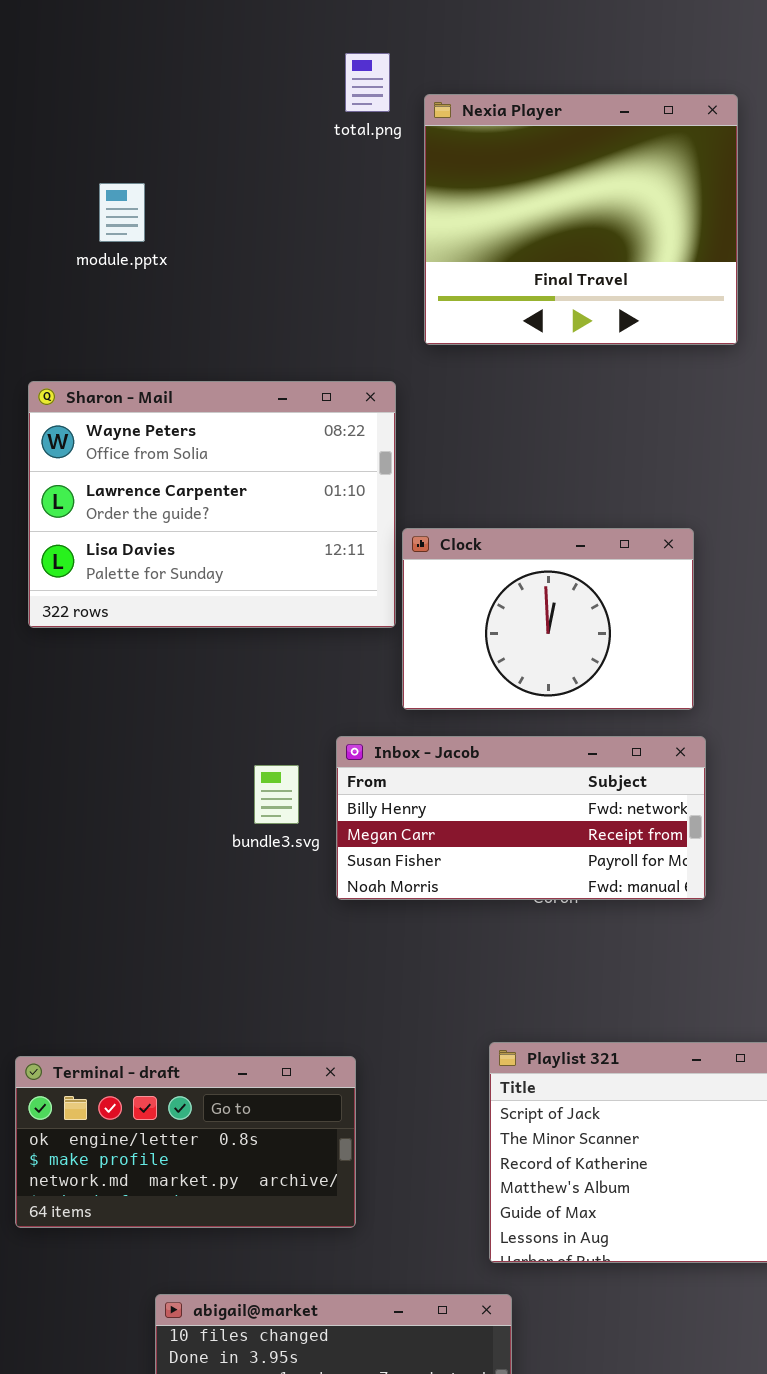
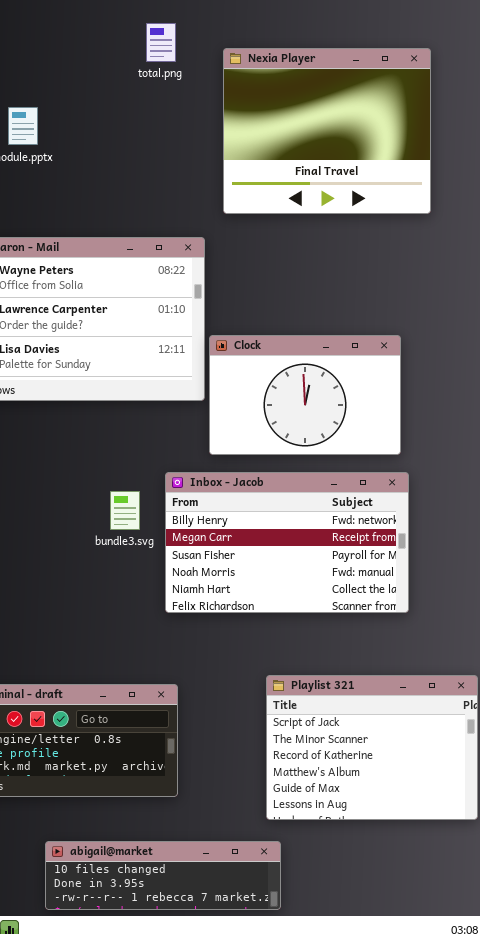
total.png: [345,53,390,112] -> [146,23,176,62], moved
Inbox - Jacob: [336,736,706,900] -> [165,472,409,613], resized

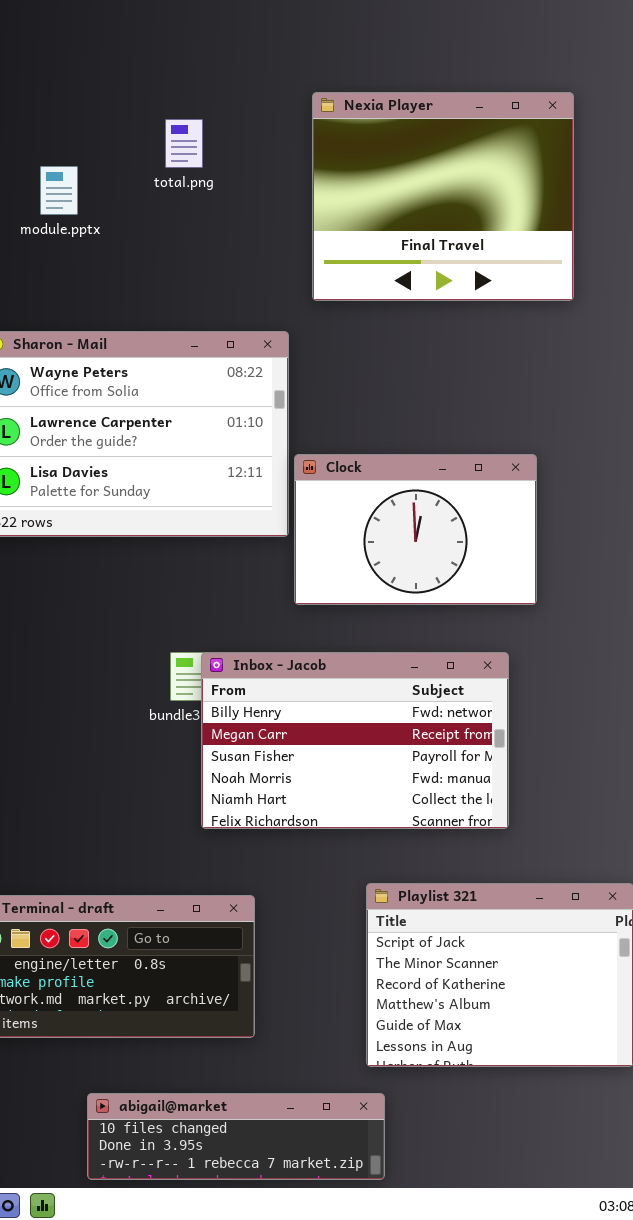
total.png: [146,23,176,62] -> [165,119,203,168], moved
Inbox - Jacob: [165,472,409,613] -> [201,652,509,829], moved

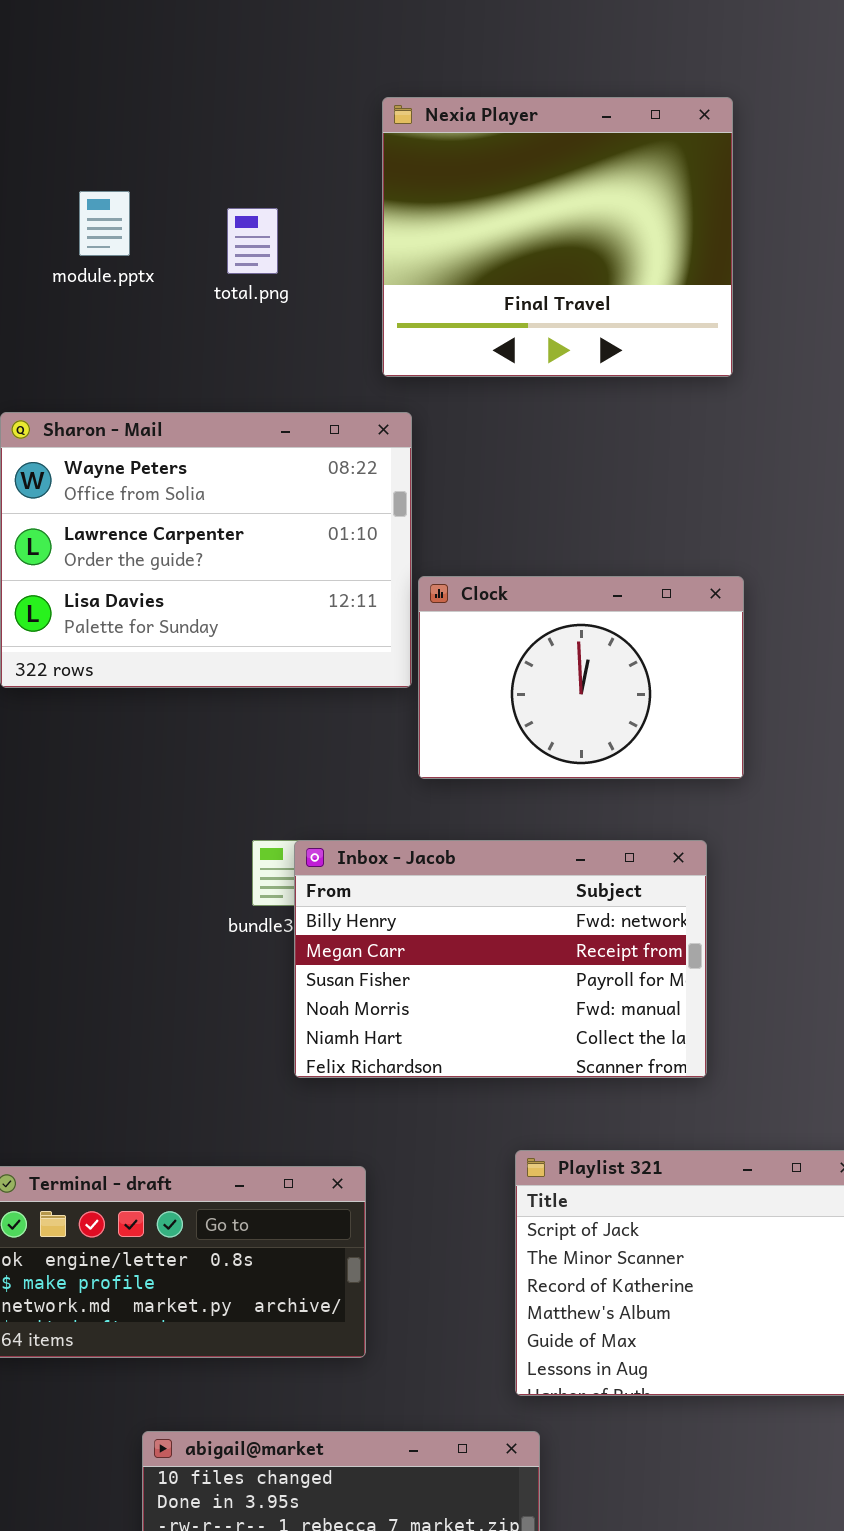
Nexia Player: [312,92,574,301] -> [382,97,733,377], moved
total.png: [165,119,203,168] -> [227,208,278,274], moved

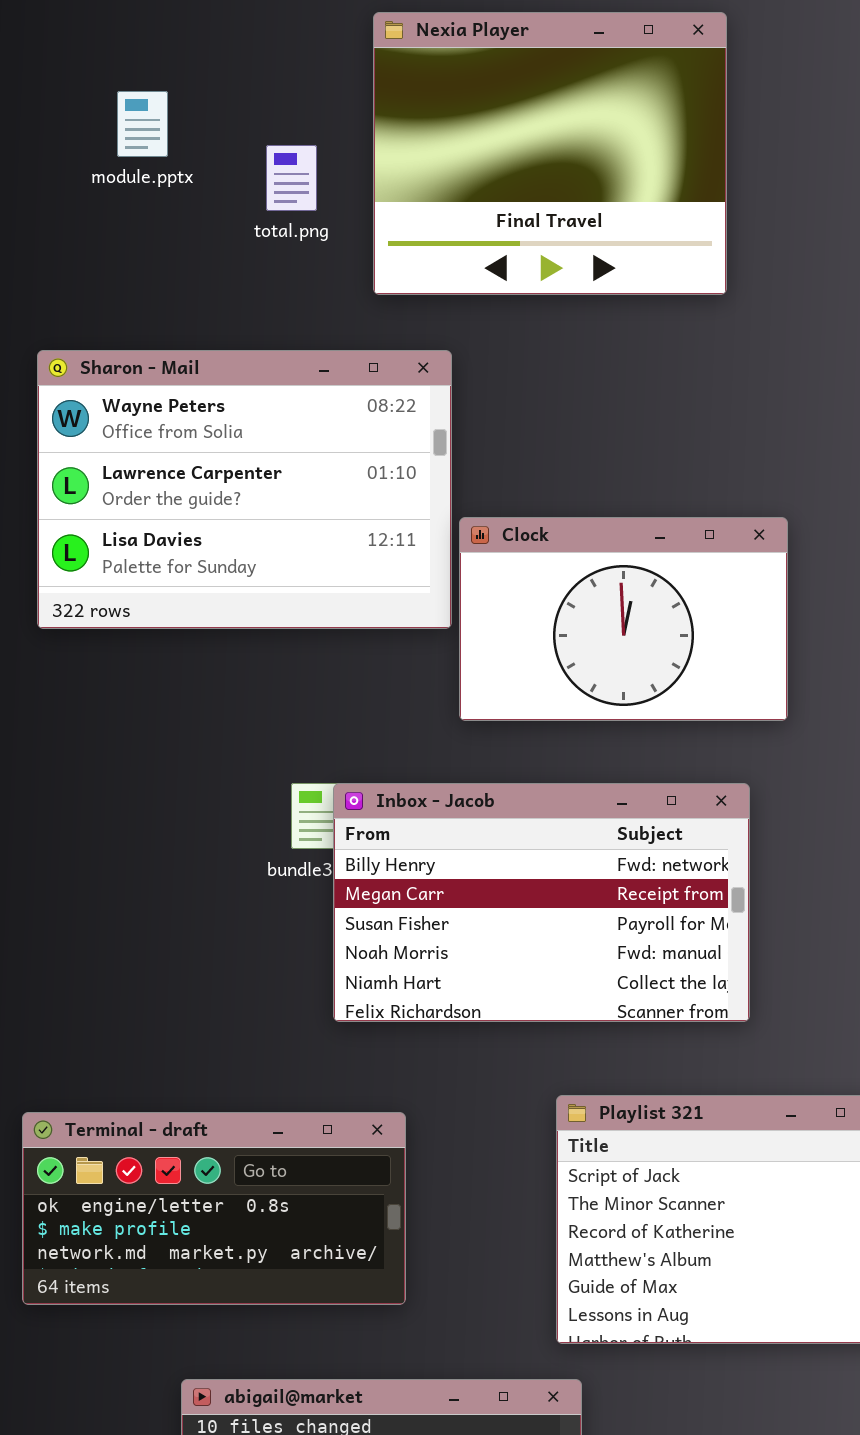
Nexia Player: [382,97,733,377] -> [373,12,727,295], moved
module.pptx: [79,191,130,256] -> [117,91,168,157], moved

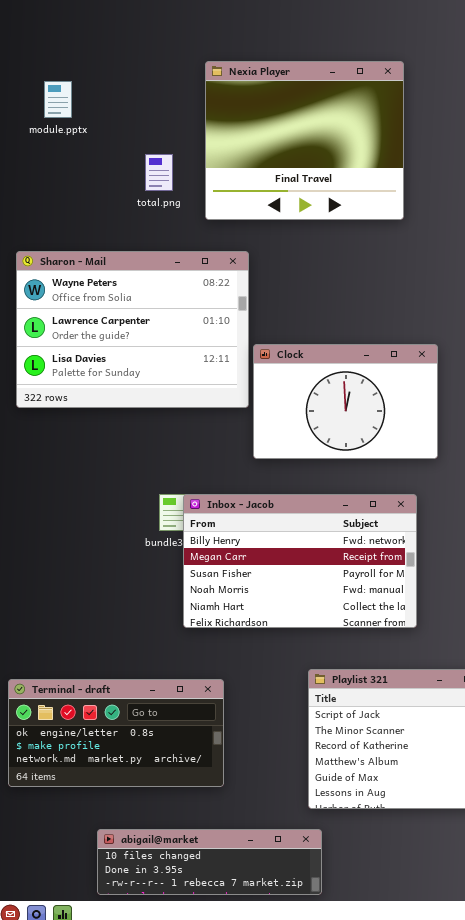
module.pptx: [117,91,168,157] -> [44,81,72,118], moved
total.png: [266,145,317,211] -> [145,154,173,191], moved

